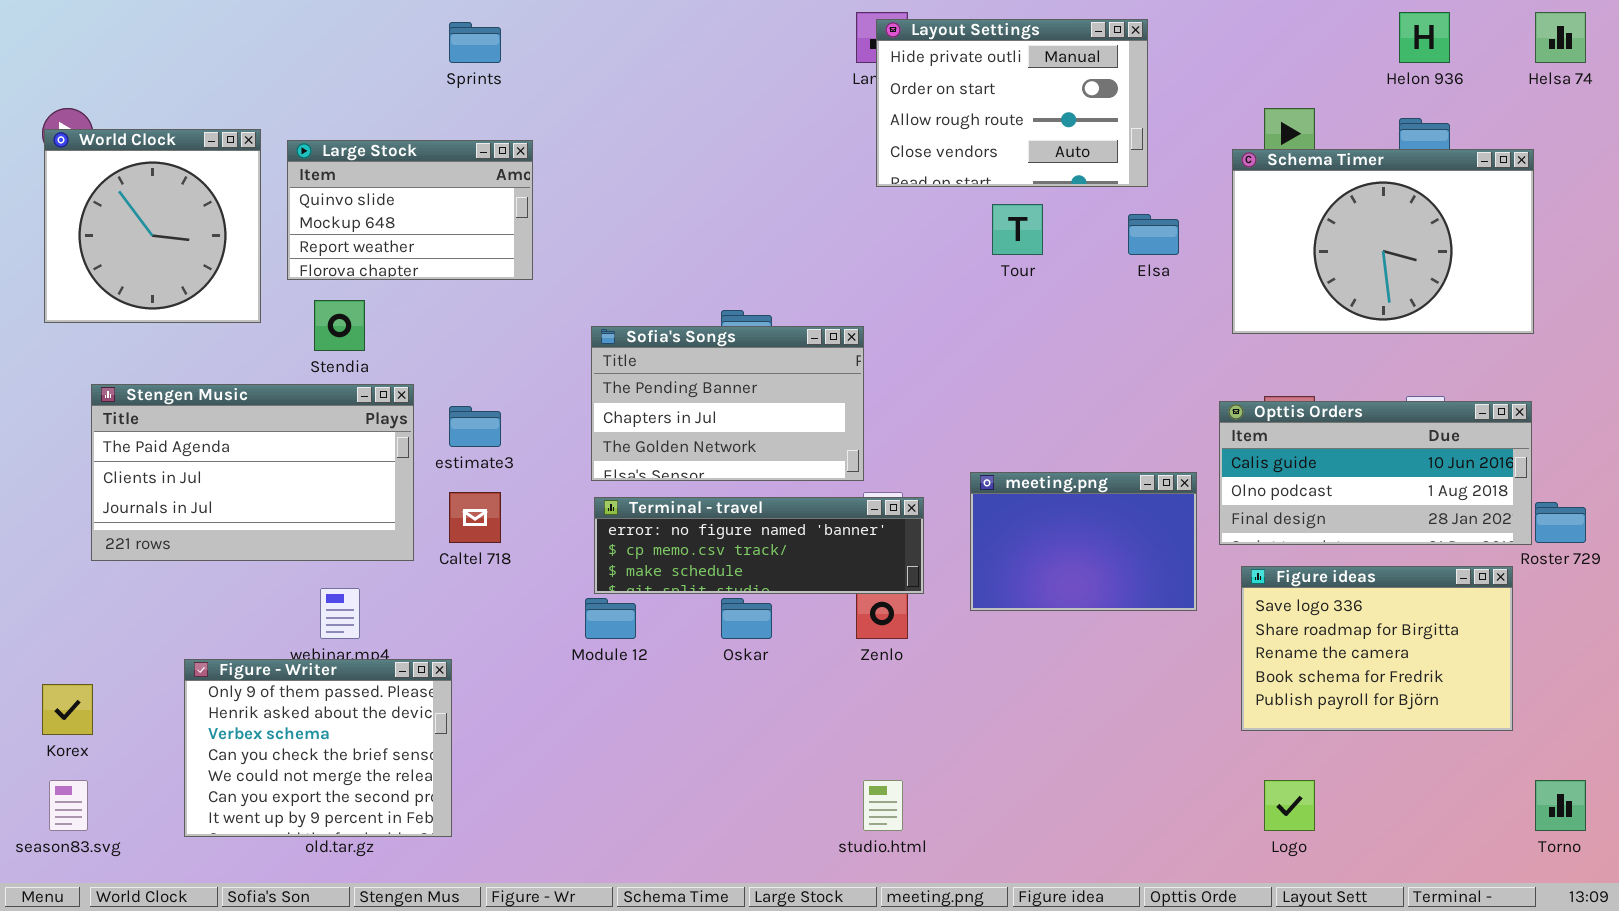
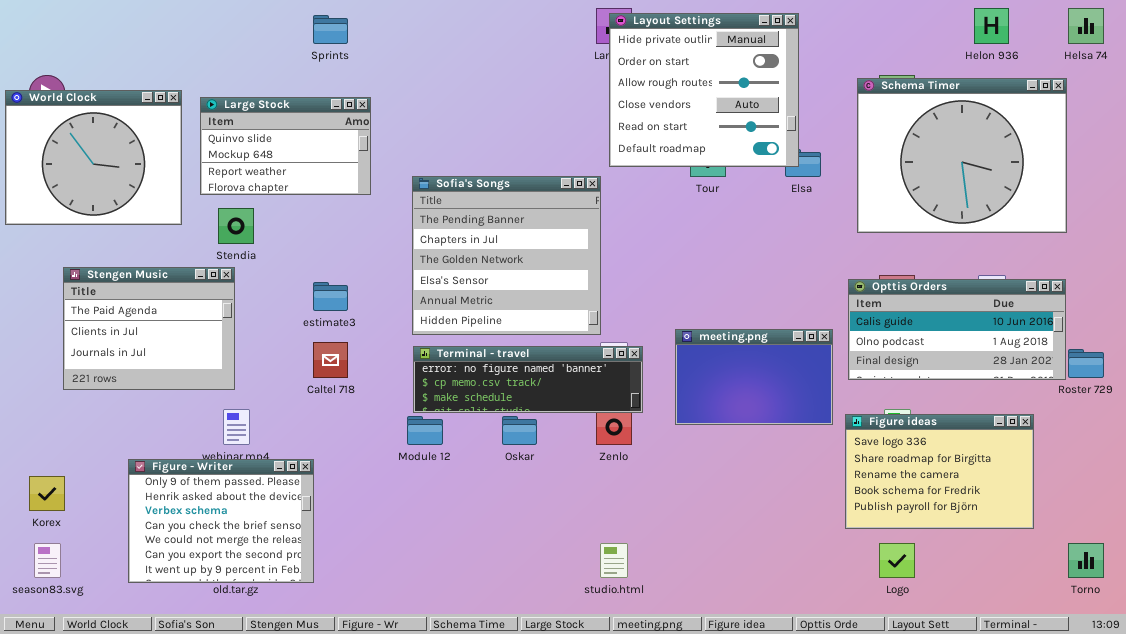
Layout Settings: [876,19,1148,187] -> [609,13,799,167], resized
World Clock: [44,129,261,323] -> [5,90,182,225], resized
Schema Timer: [1232,149,1534,334] -> [857,78,1067,233], resized
Sofia's Songs: [591,326,864,481] -> [412,176,601,335], resized
Stengen Music: [91,384,414,561] -> [63,267,235,390], resized
Figure ideas: [1241,566,1513,731] -> [845,414,1034,529], moved

